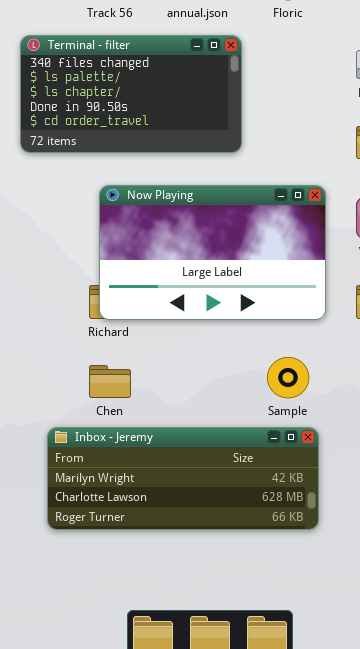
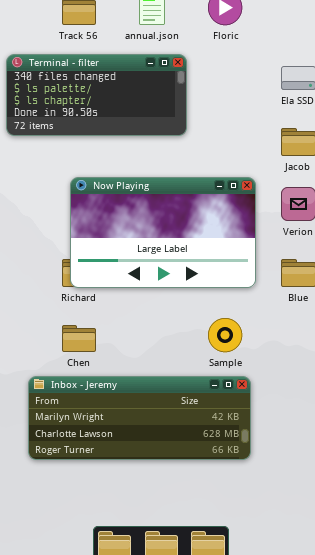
Terminal - filter: [20,35,242,153] -> [6,54,187,136], resized

